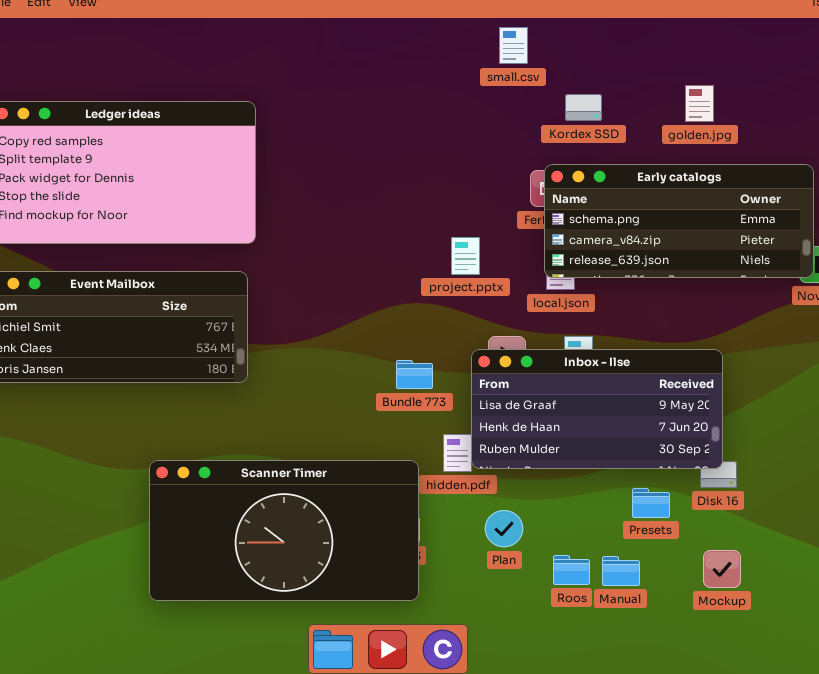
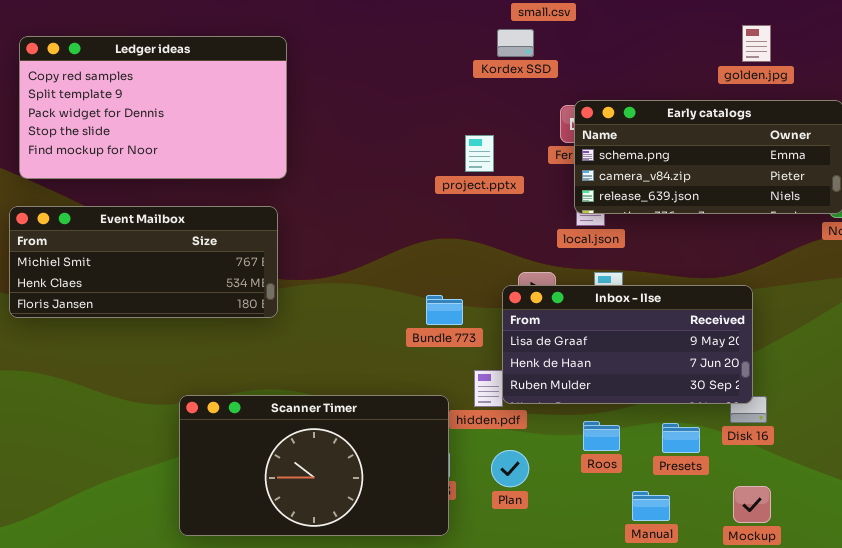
golden.jpg: [685,85,714,122] -> [742,25,771,62], moved
Kordex SSD: [565,94,602,121] -> [497,29,534,57], moved
project.pptx: [451,237,480,275] -> [465,135,494,172], moved
Plan: [485,510,523,547] -> [491,450,529,487], moved
Roos: [553,555,590,585] -> [583,421,620,451], moved

